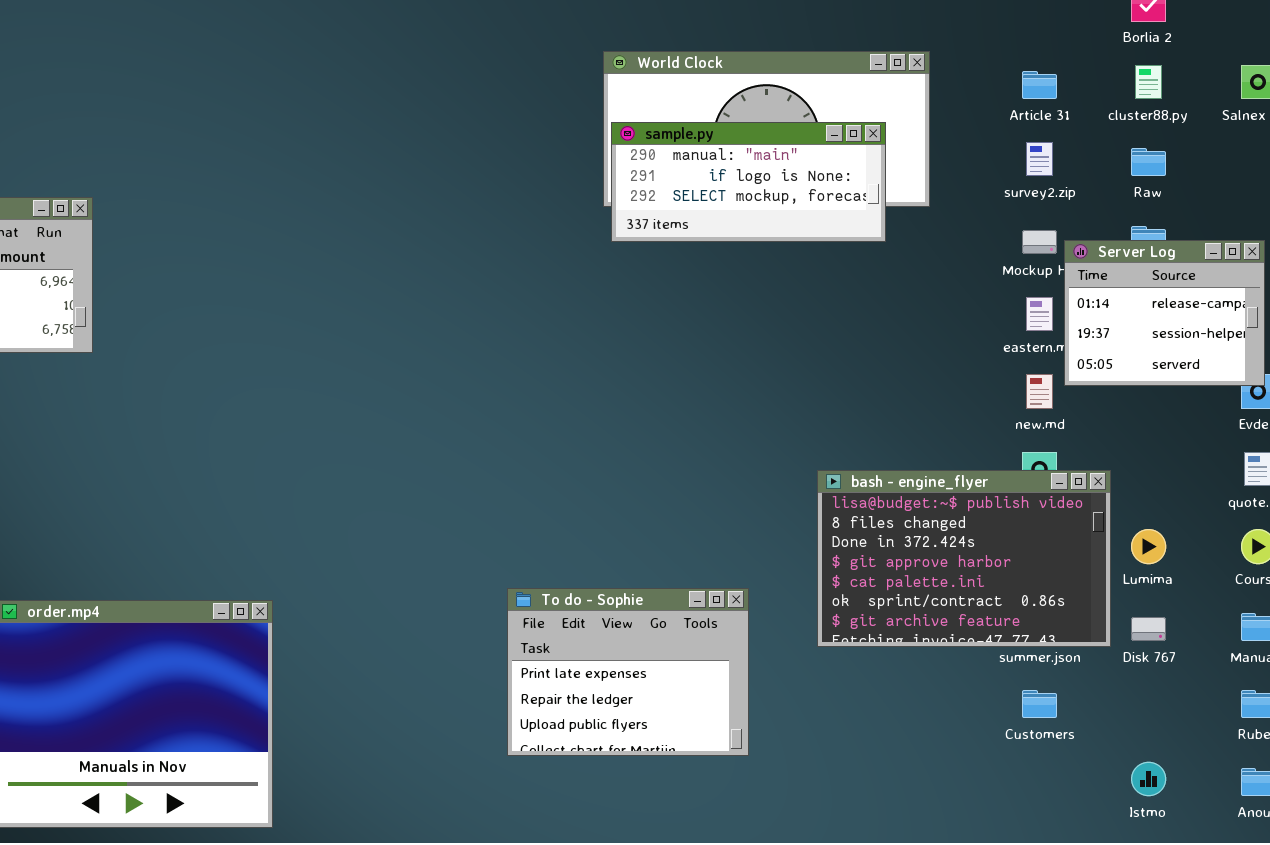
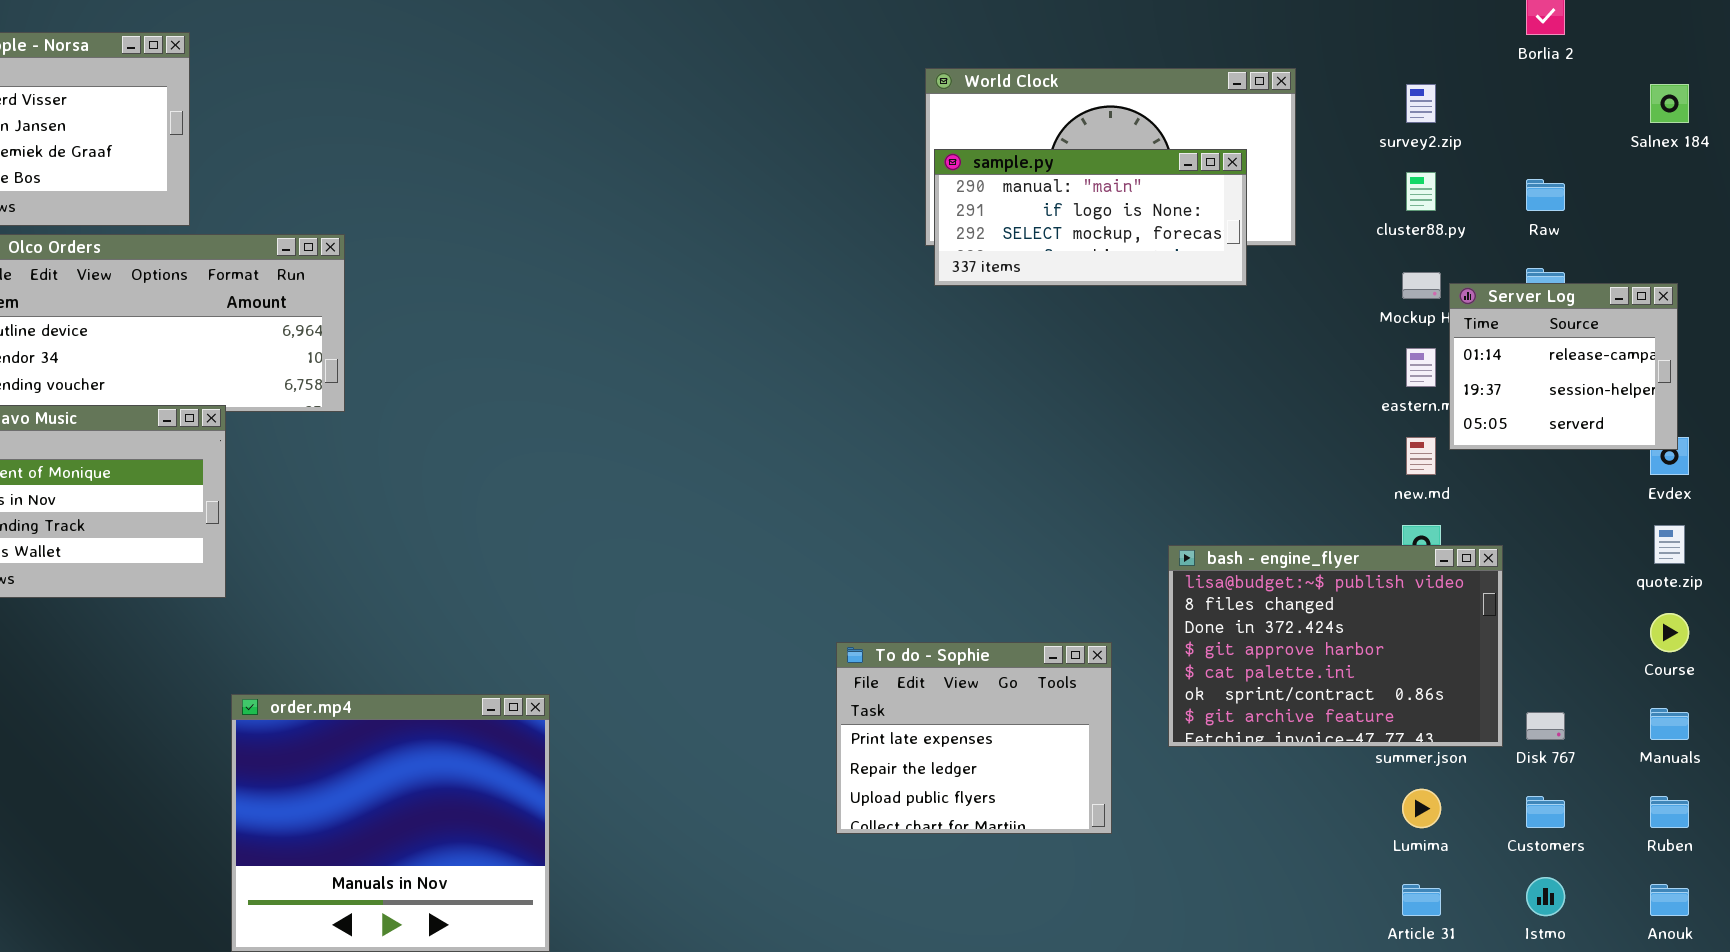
cluster88.py: [1135,65,1162,99] -> [1406,172,1436,211], moved
Article 31: [1022,71,1057,99] -> [1402,884,1441,916], moved
survey2.zip: [1026,142,1053,176] -> [1406,84,1436,123], moved
Lumima: [1131,529,1166,564] -> [1402,789,1441,828], moved
To do - Sophie: [507,588,749,756] -> [836,642,1112,834], moved
Customers: [1022,690,1057,718] -> [1526,796,1565,828], moved

